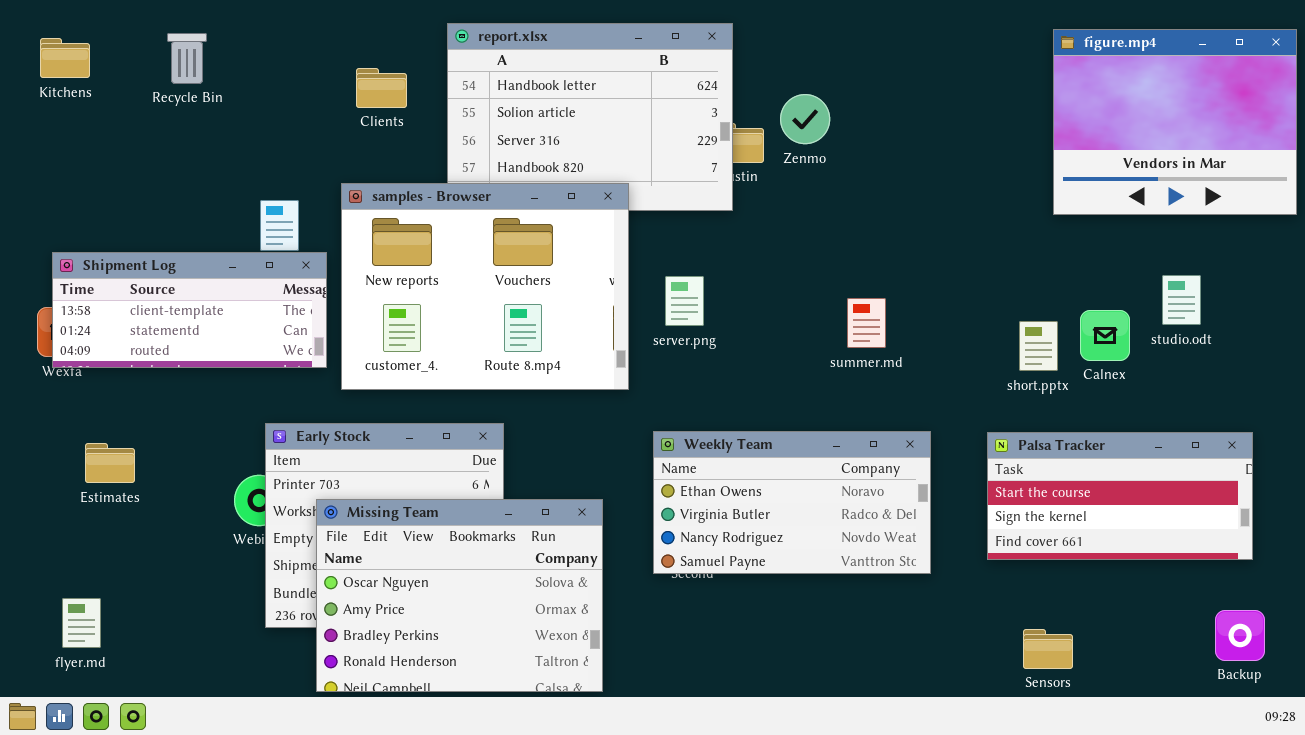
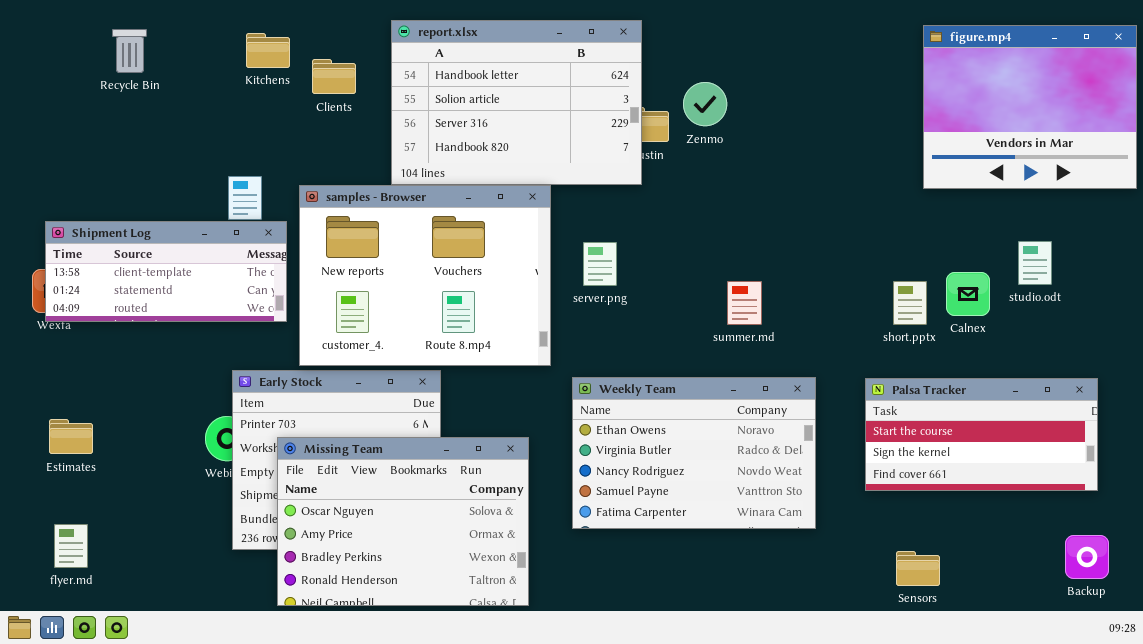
Recycle Bin: [167,33,207,84] -> [112,29,147,73], moved
Kitchens: [40,38,90,78] -> [246,33,290,68], moved
samples - Browser: [341,183,629,390] -> [299,185,551,366], moved
summer.md: [847,298,886,348] -> [727,281,762,325], moved
Weekly Team: [653,431,931,574] -> [572,377,816,529], resized
Estimates: [85,443,135,483] -> [49,419,93,454], moved

